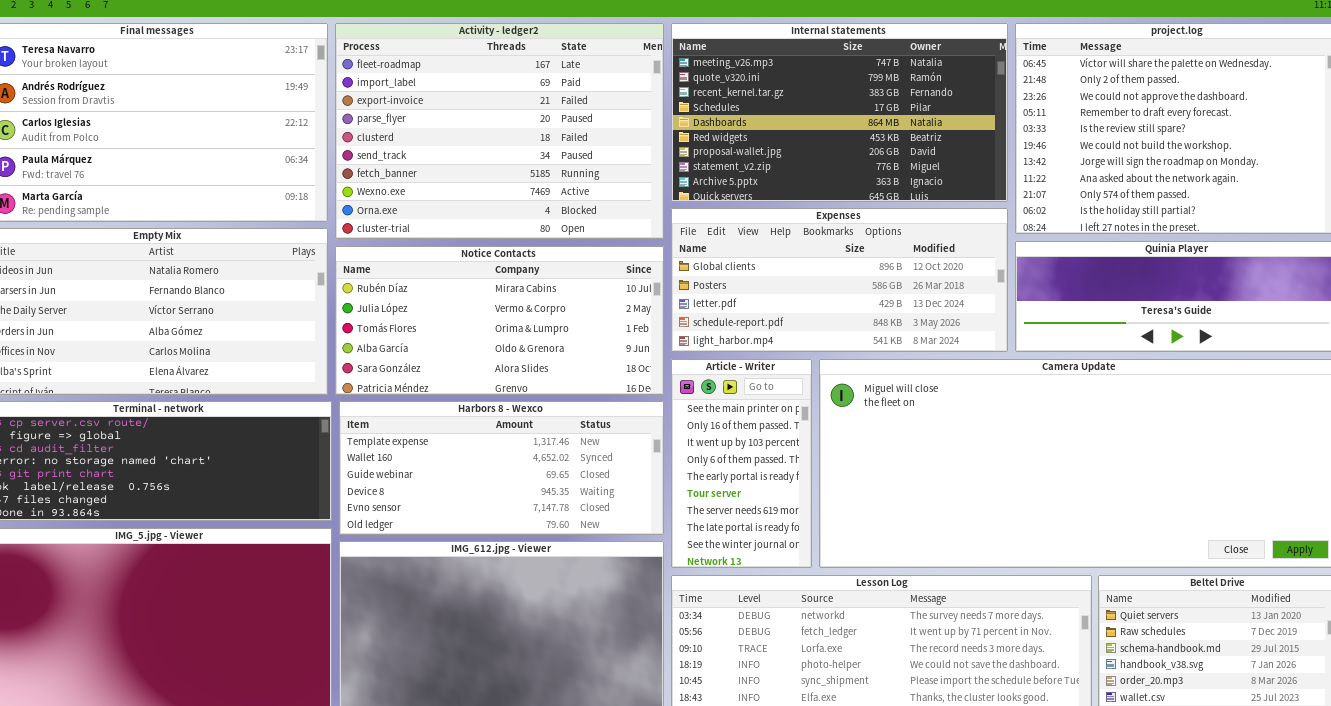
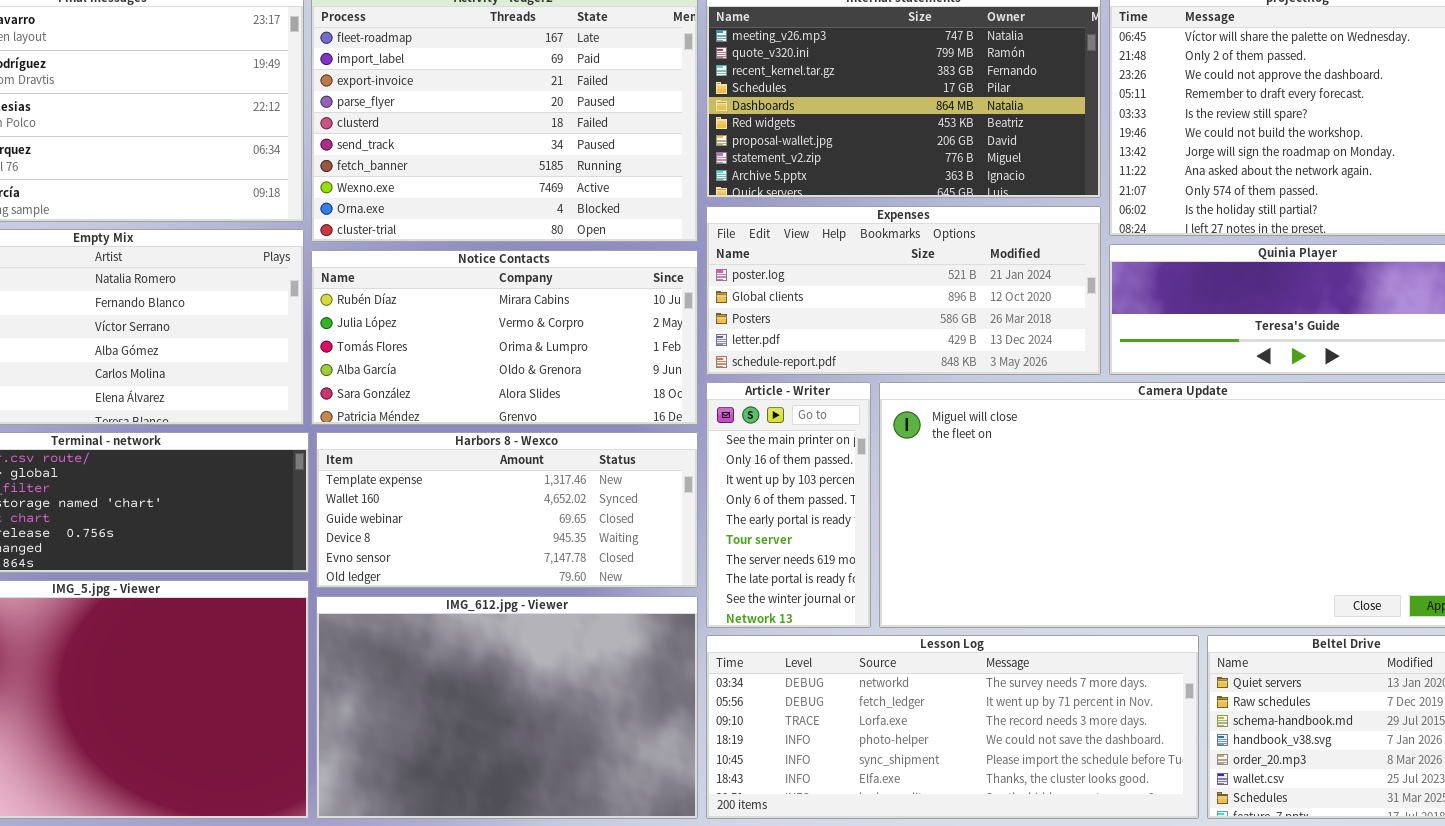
Expenses: [671,208,1008,352] -> [706,206,1101,375], scrolled up 1 row

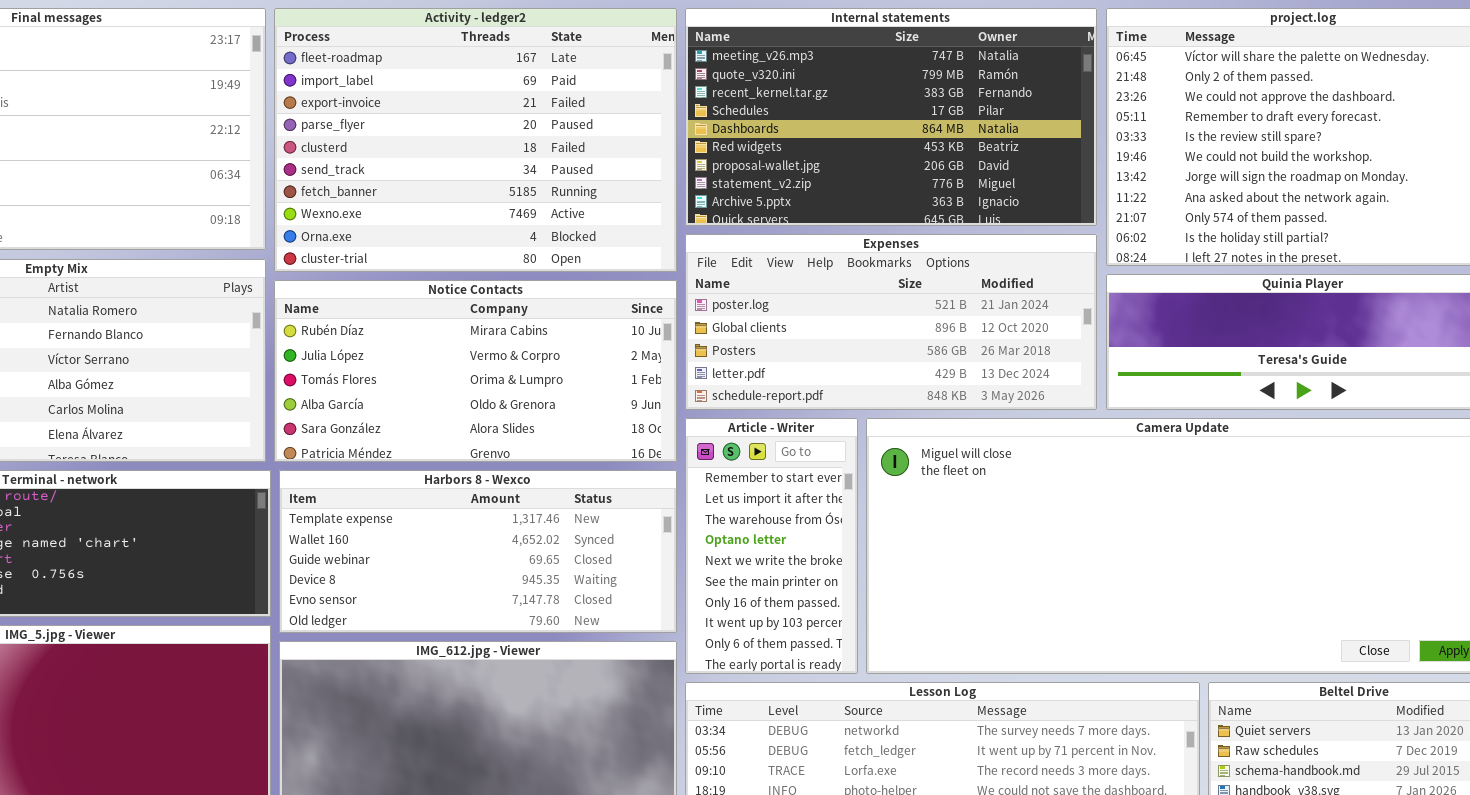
Article - Writer: [706,382,871,628] -> [685,418,858,674], scrolled up 5 rows

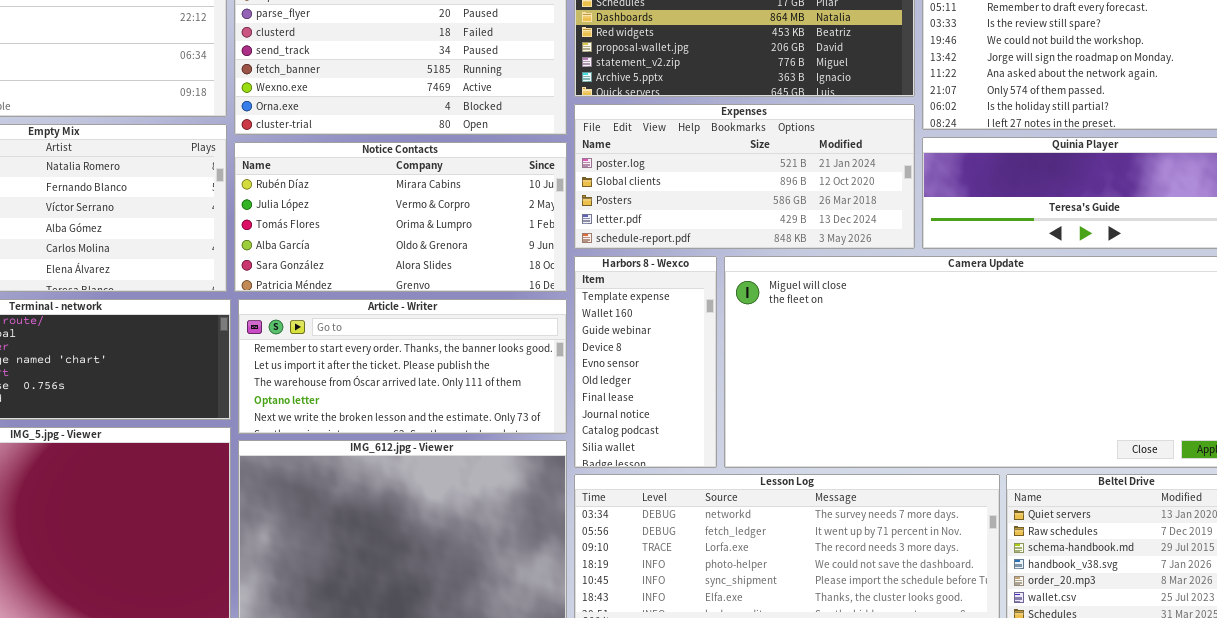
Article - Writer: [685,418,858,674] -> [238,299,567,434], moved, resized
Harbors 8 - Wexco: [279,470,677,633] -> [574,256,717,468], moved, resized

